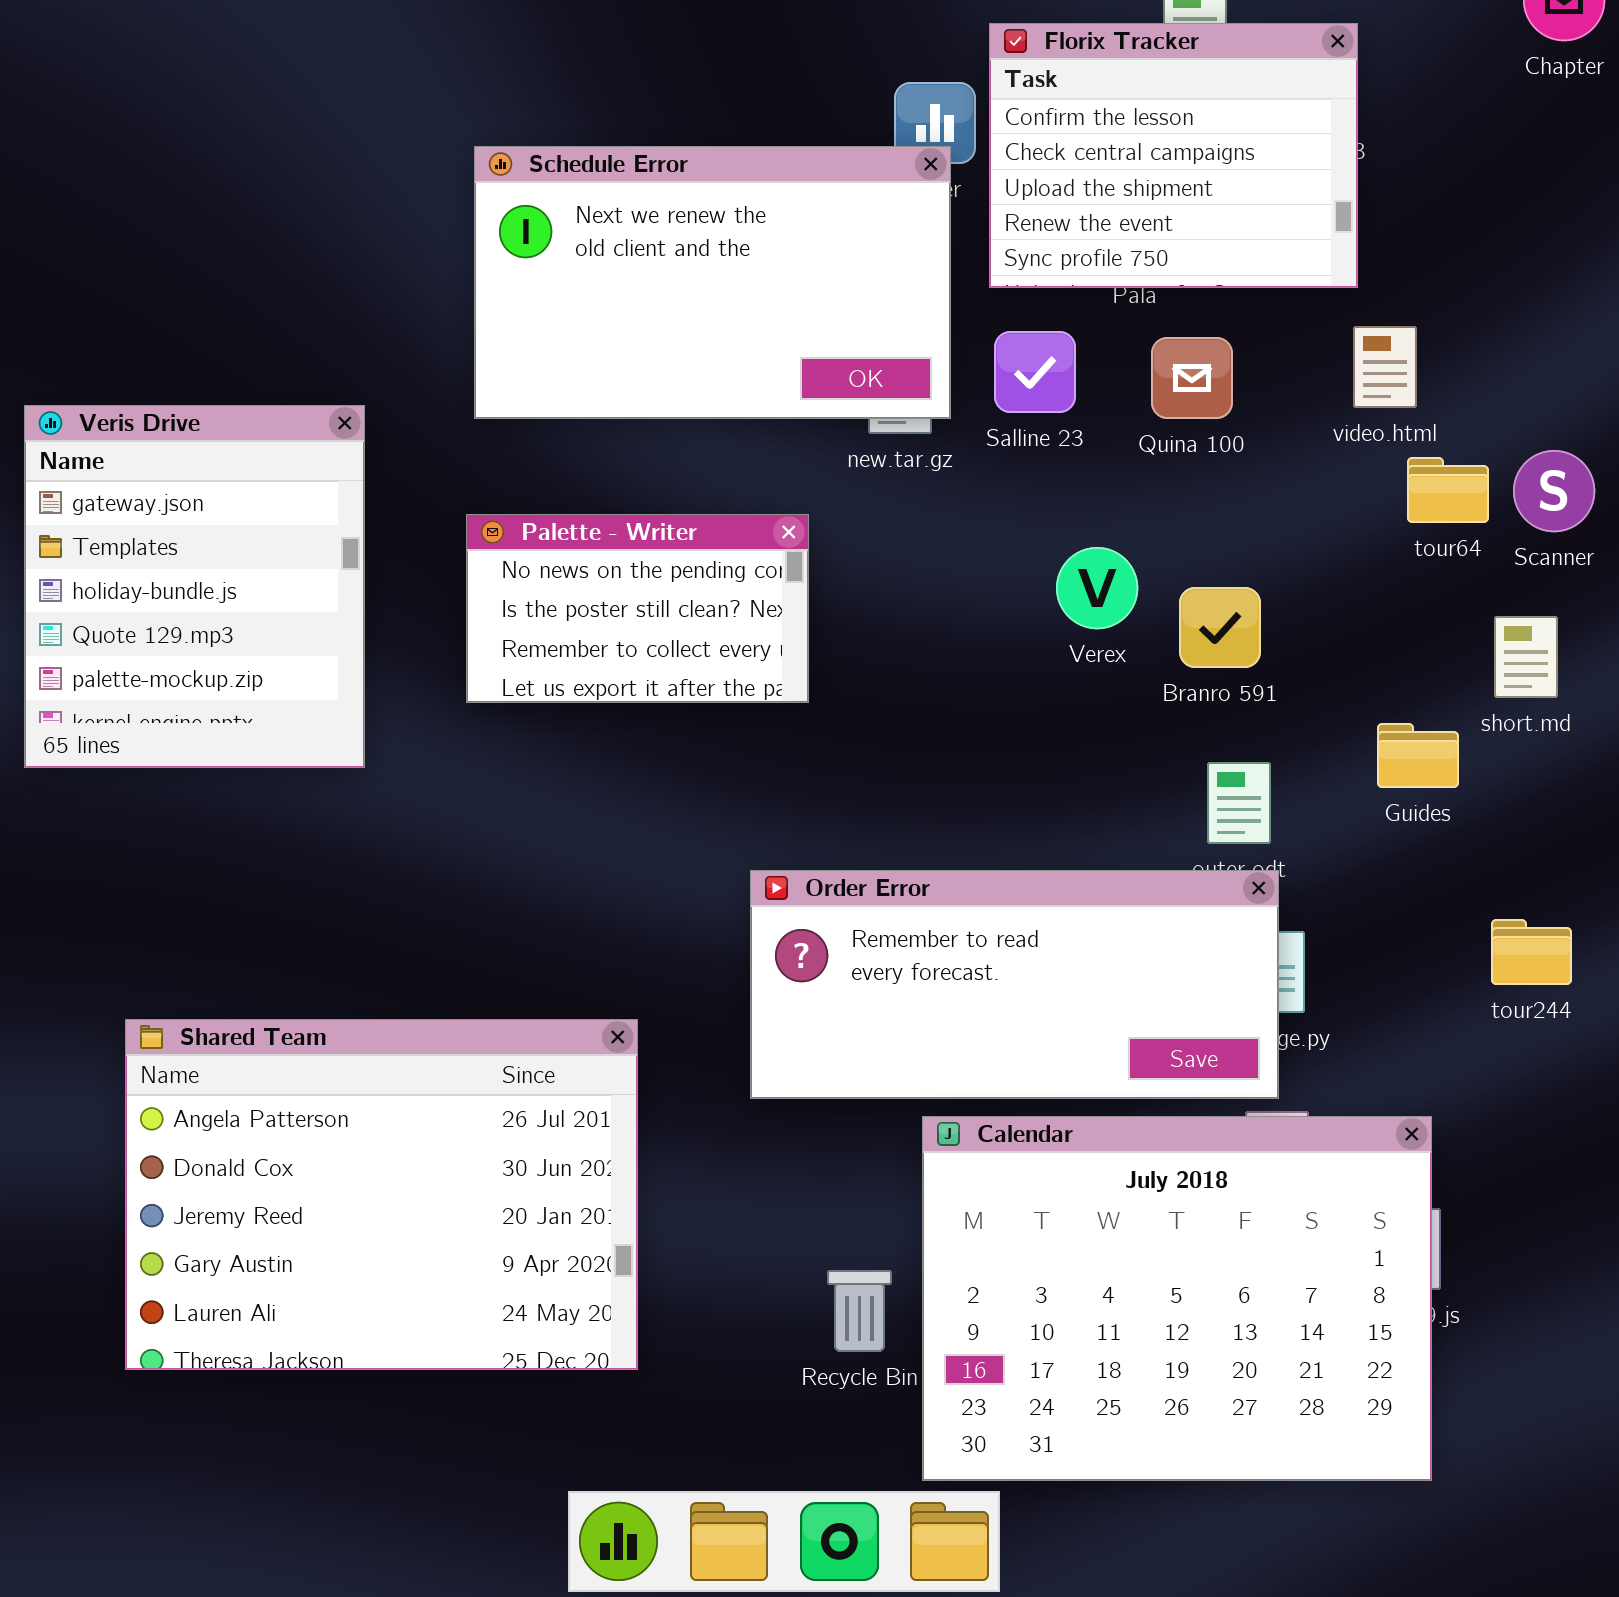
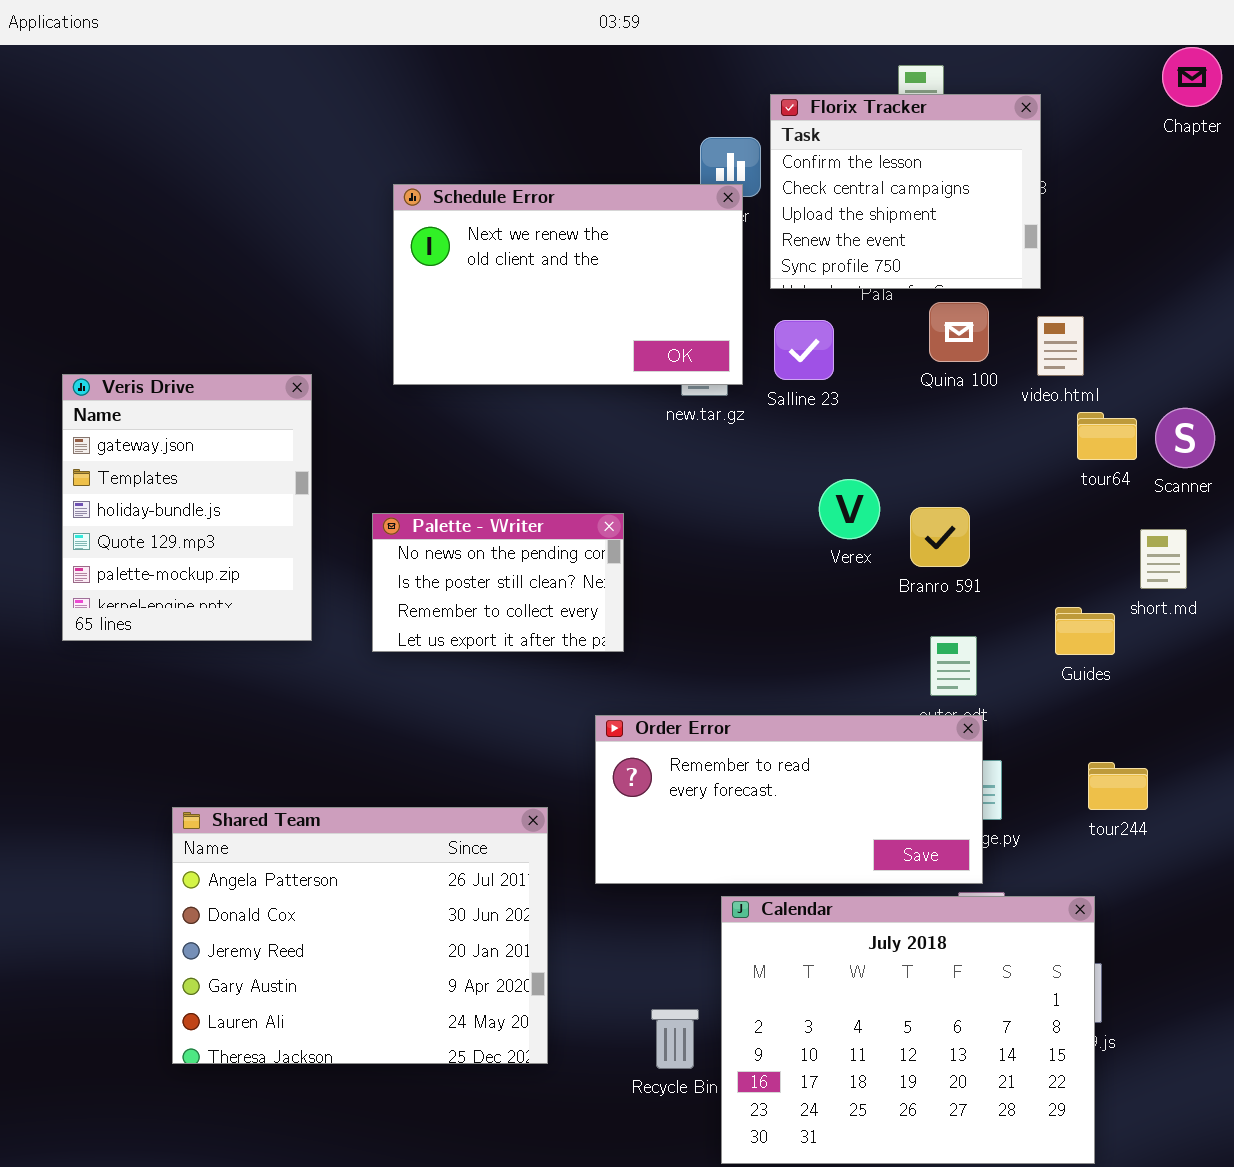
Quina 100: [1151,337,1233,419] -> [929,302,989,362], moved
Palette - Writer: [466,514,809,703] -> [372,513,624,652], moved
tour244: [1491,919,1572,985] -> [1088,762,1148,810], moved
Shared Team: [125,1019,638,1370] -> [172,807,548,1064], moved

